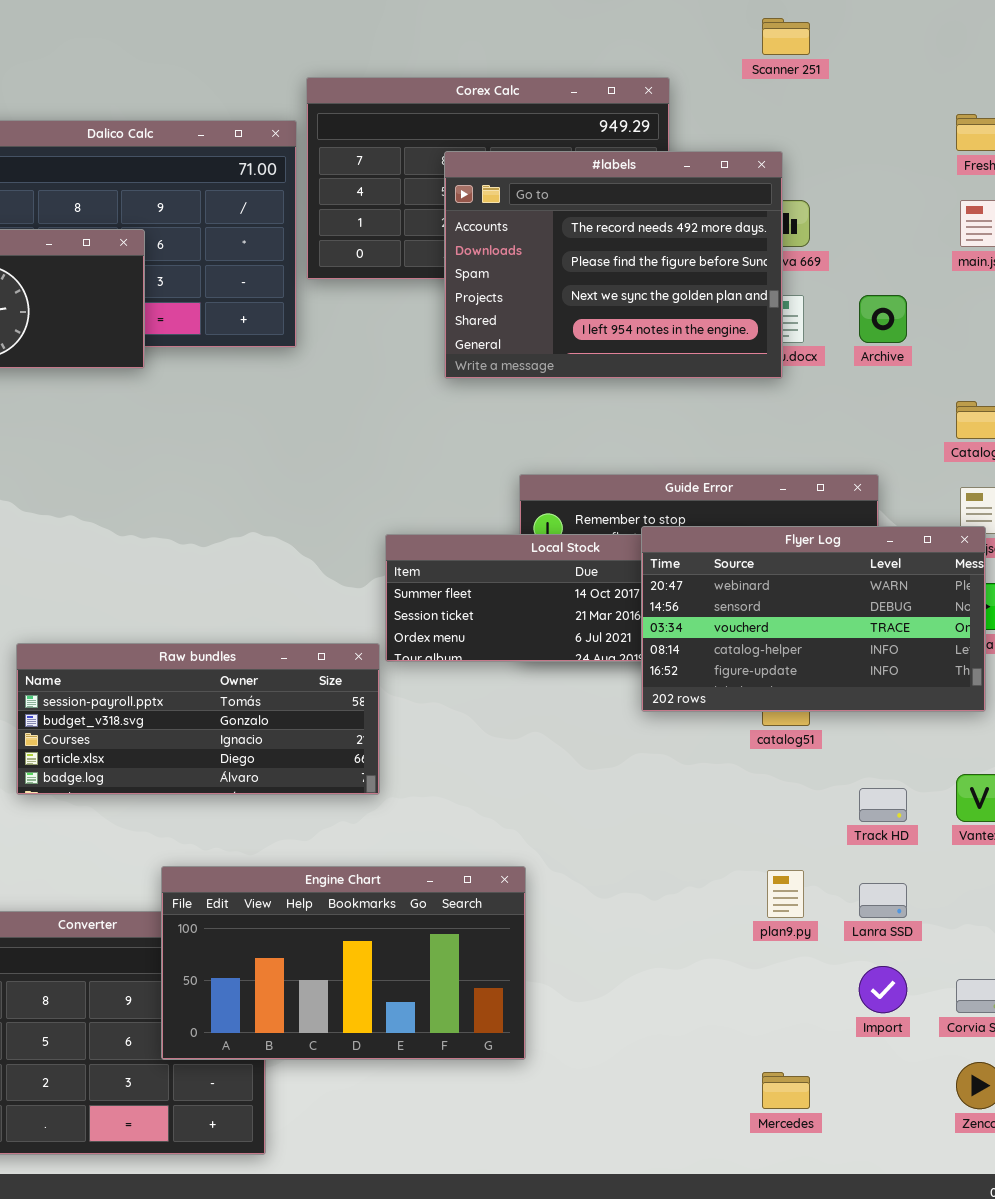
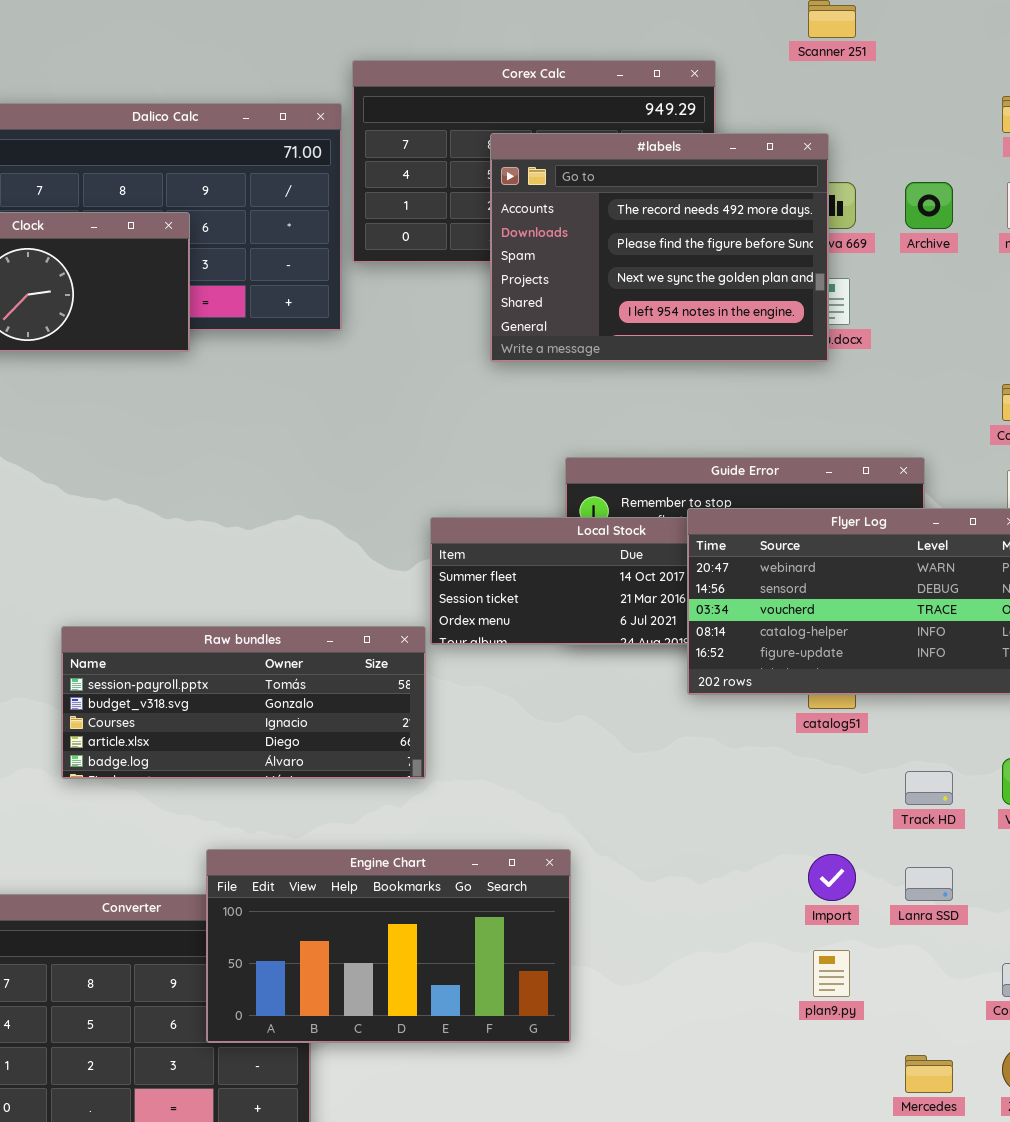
Archive: [859,295,907,343] -> [905,182,953,229], moved
plan9.py: [767,870,804,918] -> [813,950,850,997], moved
Import: [859,966,907,1013] -> [808,854,856,901], moved
Mercedes: [762,1072,810,1109] -> [905,1055,953,1093], moved

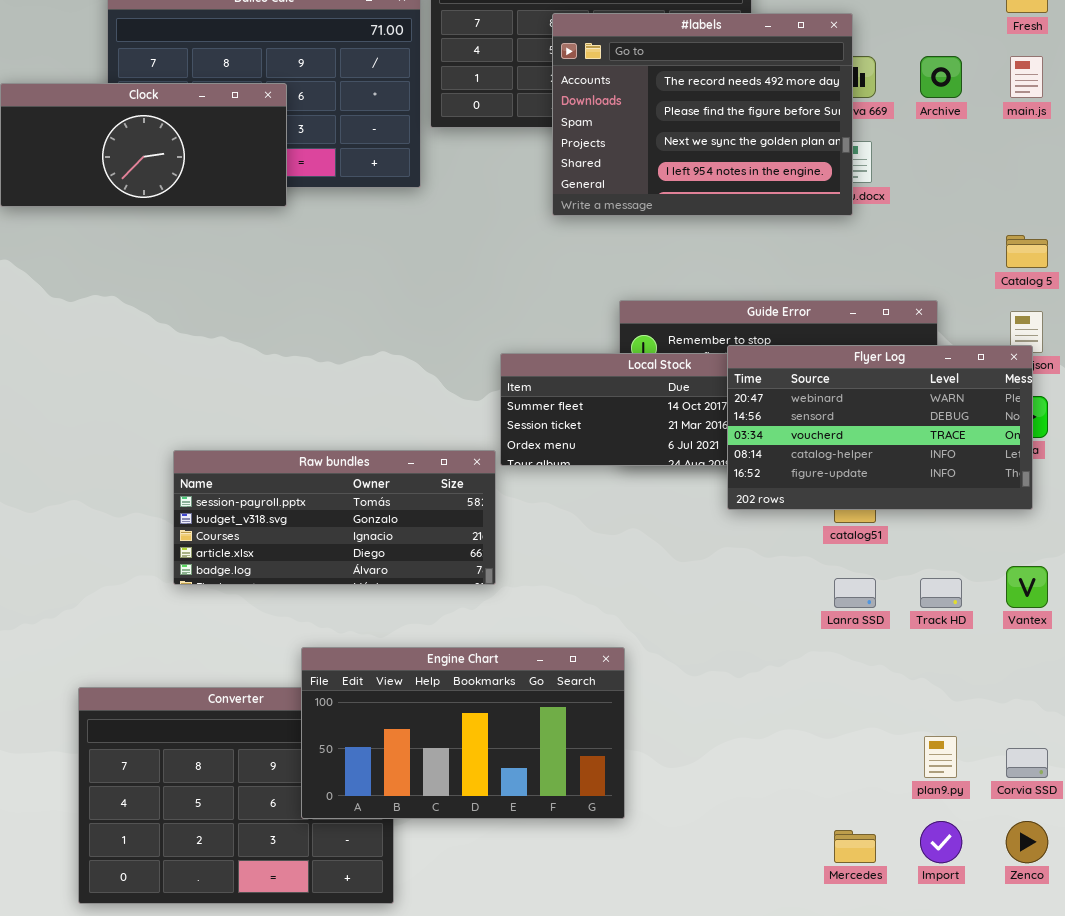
Import: [808,854,856,901] -> [920,821,962,863], moved
Lanra SSD: [905,867,953,901] -> [834,578,876,608], moved
plan9.py: [813,950,850,997] -> [924,736,957,778], moved
Mercedes: [905,1055,953,1093] -> [834,830,876,863], moved

